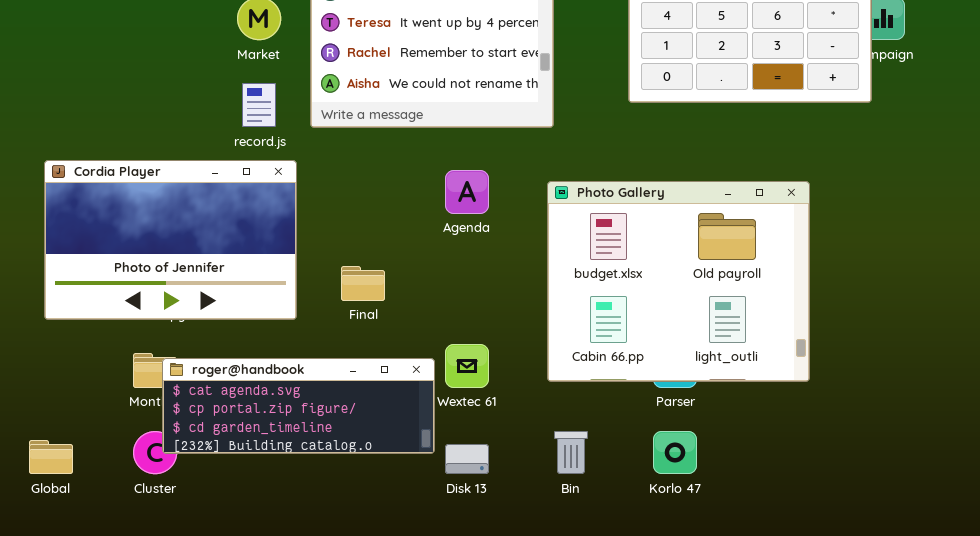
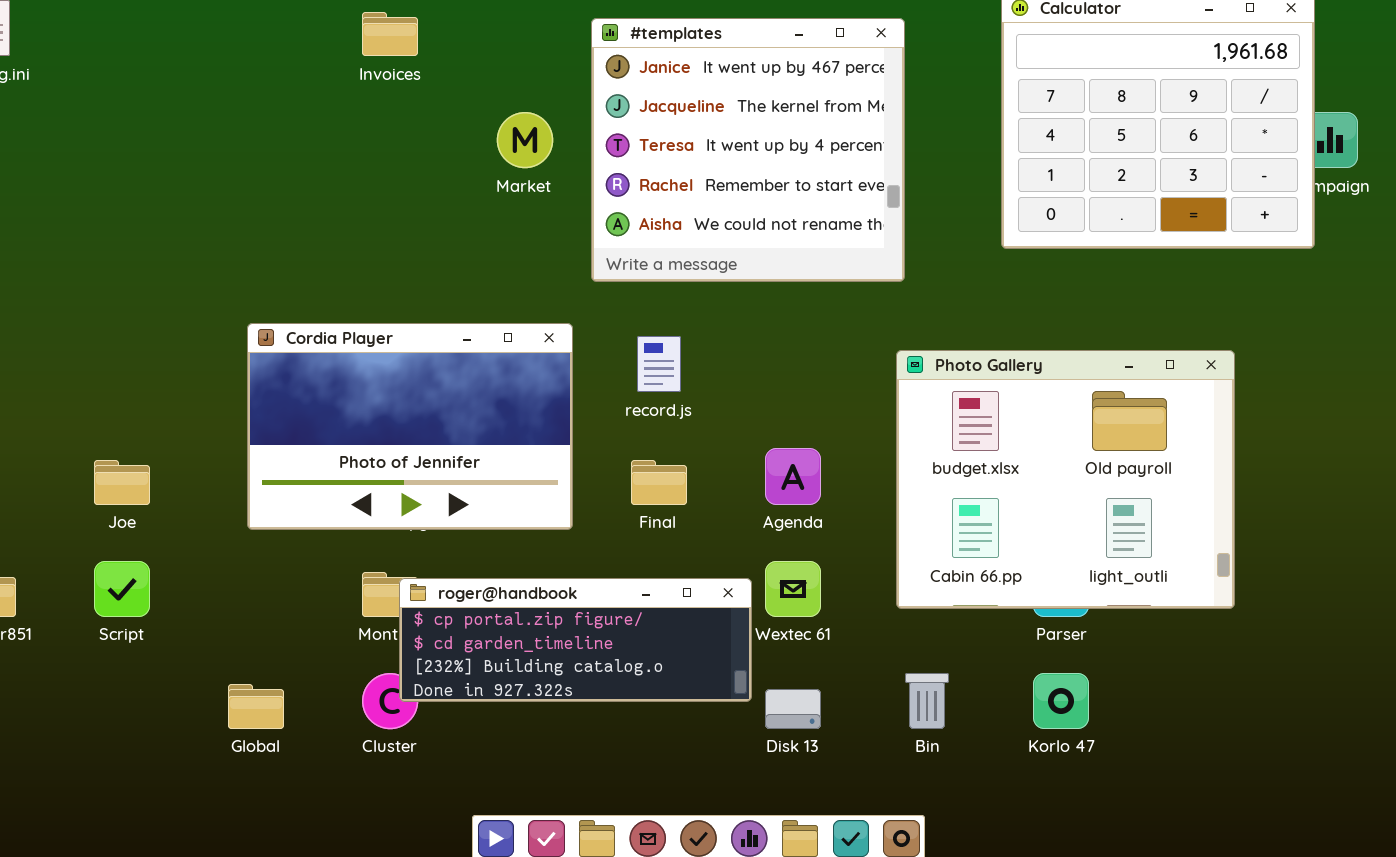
record.js: [242,83,276,127] -> [637,336,681,392], moved
Agenda: [445,170,489,214] -> [765,448,821,505], moved
roger@handbook: [162,358,435,454] -> [399,578,752,702], scrolled down 1 row

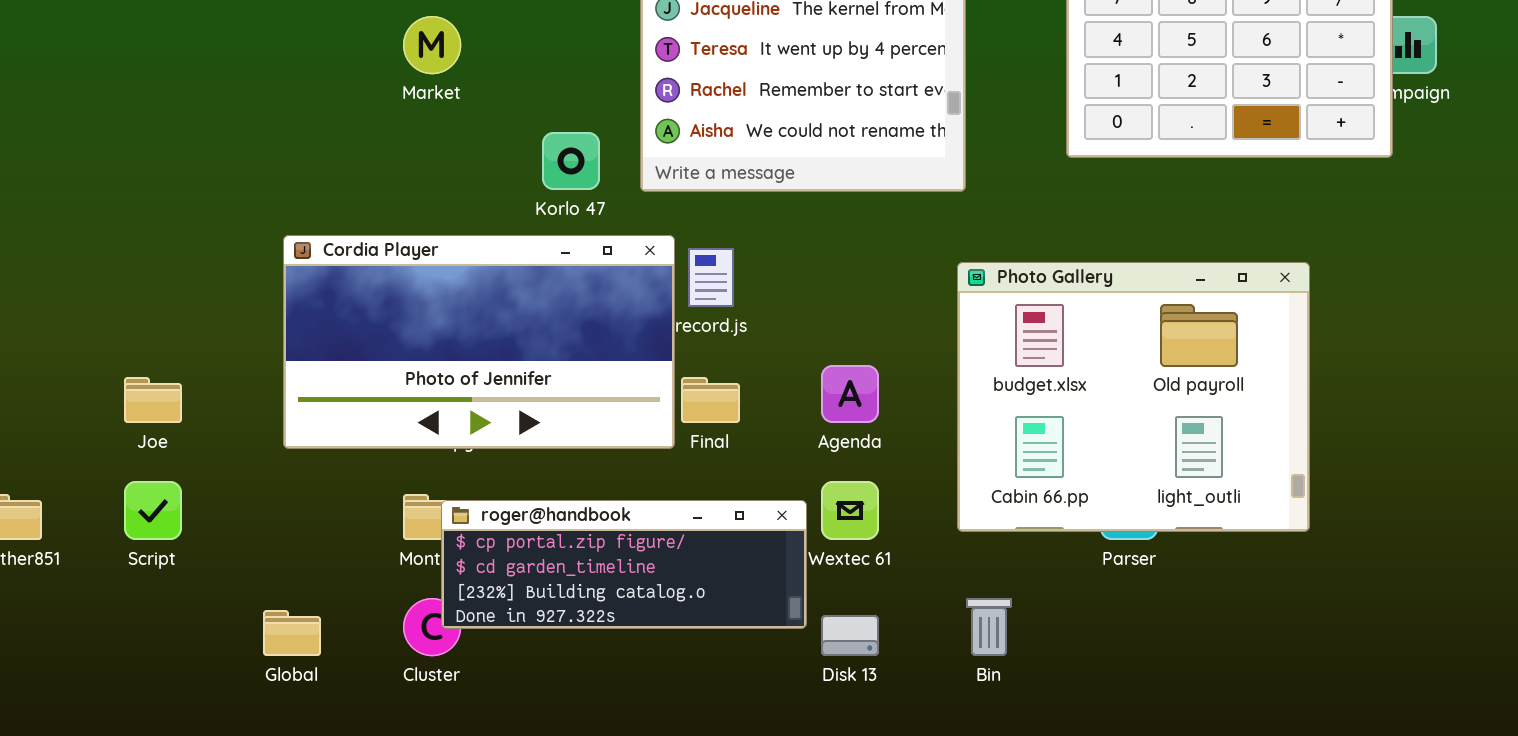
Market: [497,112,553,168] -> [403,16,461,74], moved
Cordia Player: [247,323,573,530] -> [283,235,675,449], resized
Korlo 47: [1033,673,1089,729] -> [542,132,600,190], moved

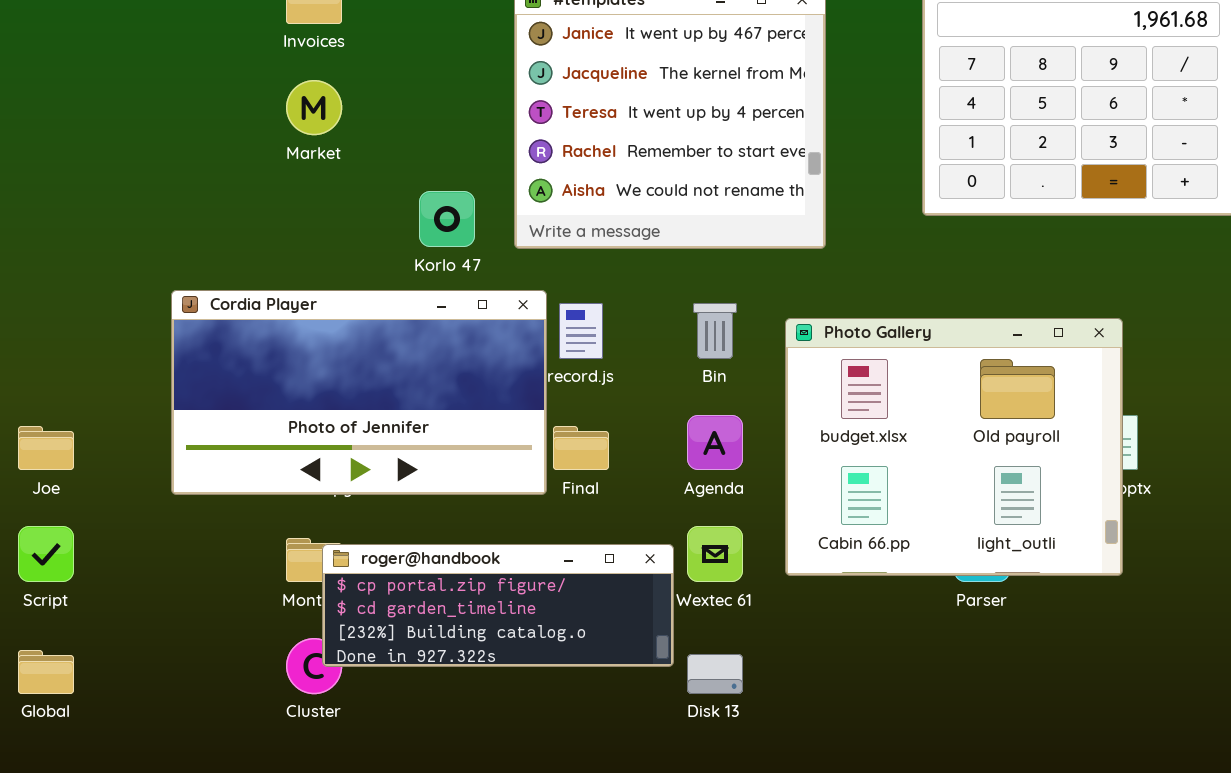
Photo Gallery: [957,262,1310,532] -> [785,318,1123,576], moved
Bin: [966,598,1012,656] -> [693,303,737,359], moved
Global: [263,610,321,656] -> [18,650,74,694], moved

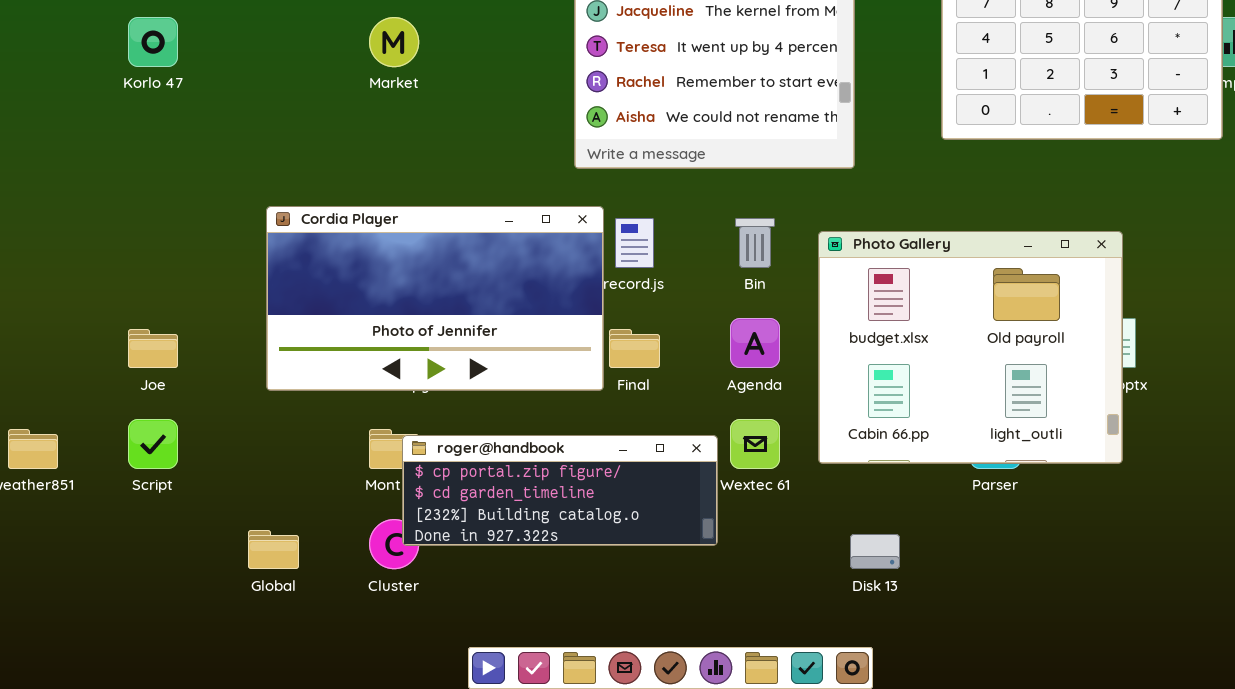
Korlo 47: [419,191,475,247] -> [128,17,178,67], moved
Global: [18,650,74,694] -> [248,530,299,569], moved
Disk 13: [687,654,743,694] -> [850,534,900,569], moved

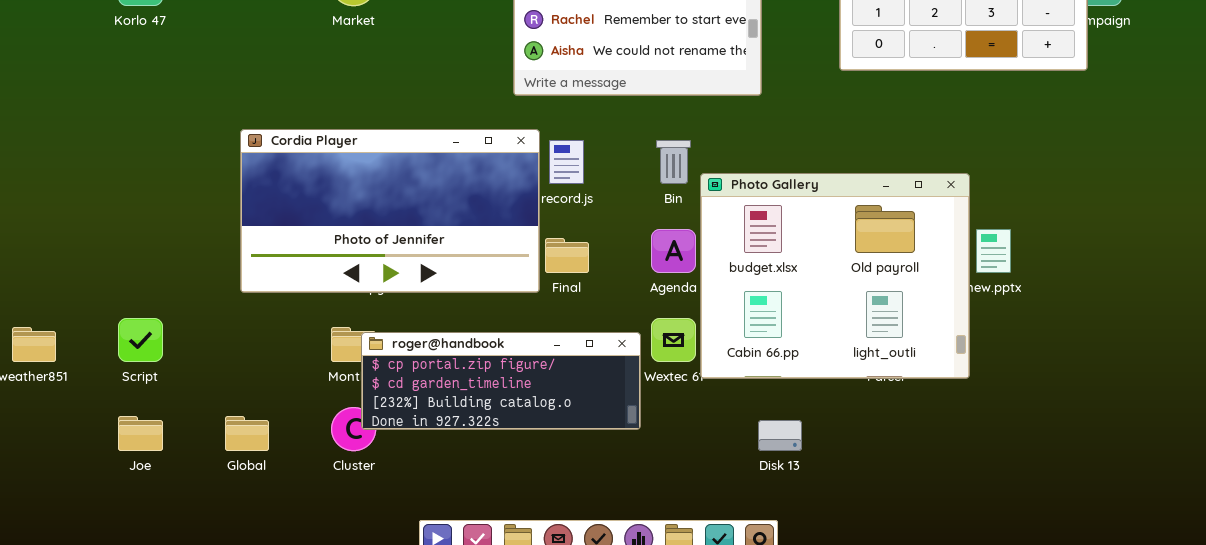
Photo Gallery: [818,231,1123,464] -> [700,173,970,379], moved
Joe: [128,329,178,368] -> [118,416,163,451], moved

